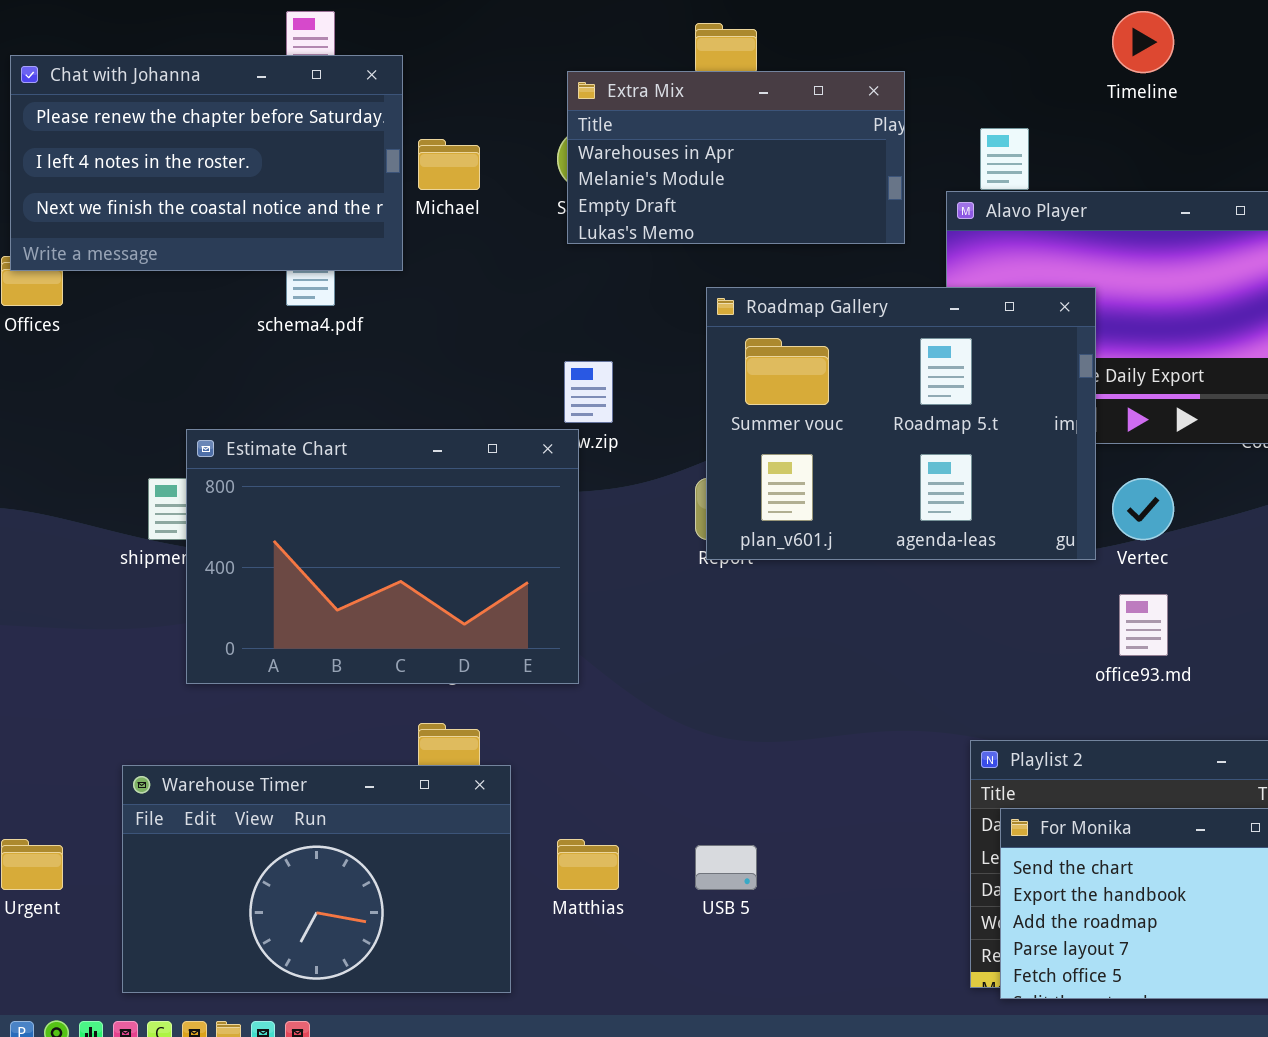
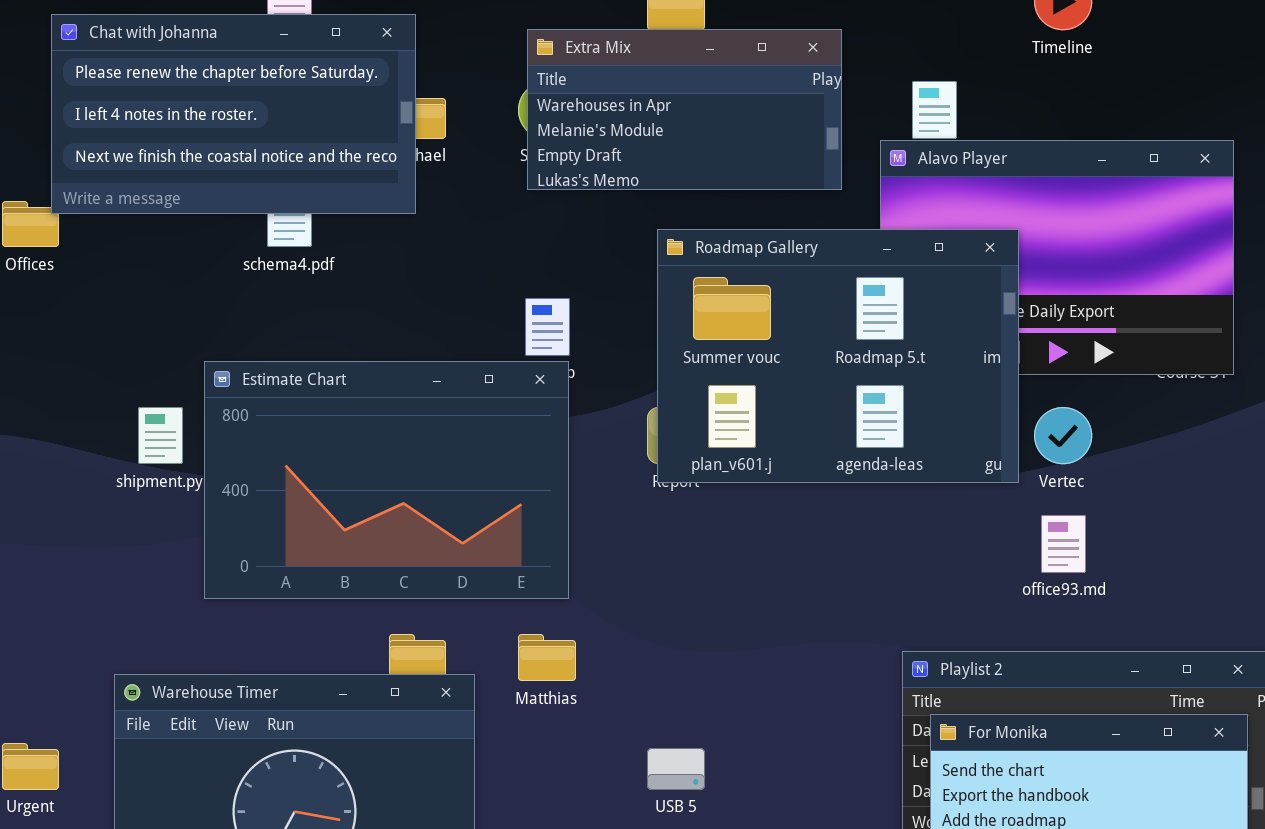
Chat with Johanna: [10,55,403,271] -> [51,14,416,214], moved
Estimate Chart: [186,429,579,684] -> [204,361,569,599], moved
Matthias: [557,839,619,890] -> [518,634,576,681], moved

